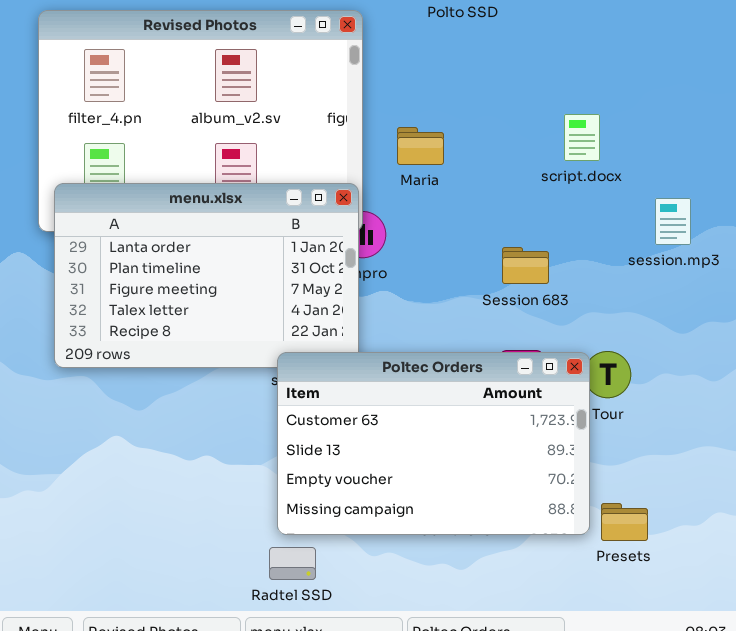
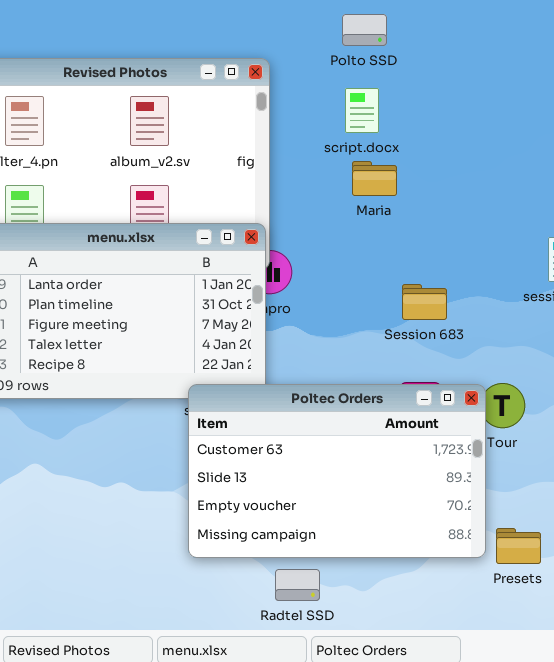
script.docx: [564,114,600,161] -> [345,88,379,133], moved
Maria: [397,127,444,165] -> [352,161,397,196], moved
Radtel SSD: [269,547,316,580] -> [275,569,320,601], moved

